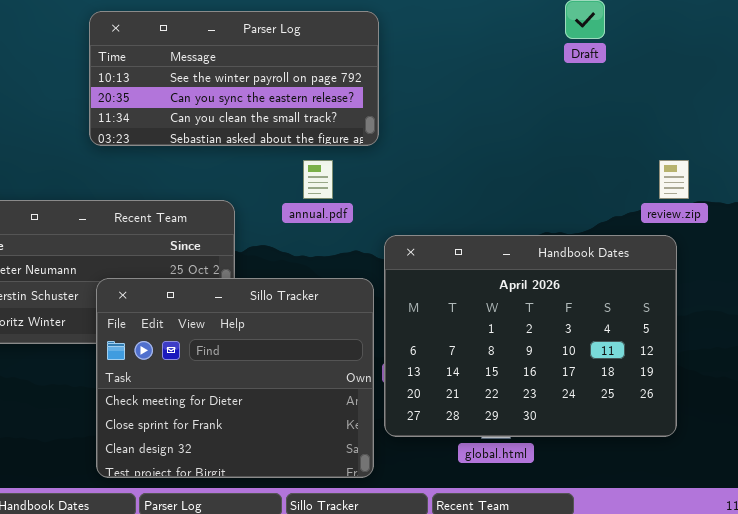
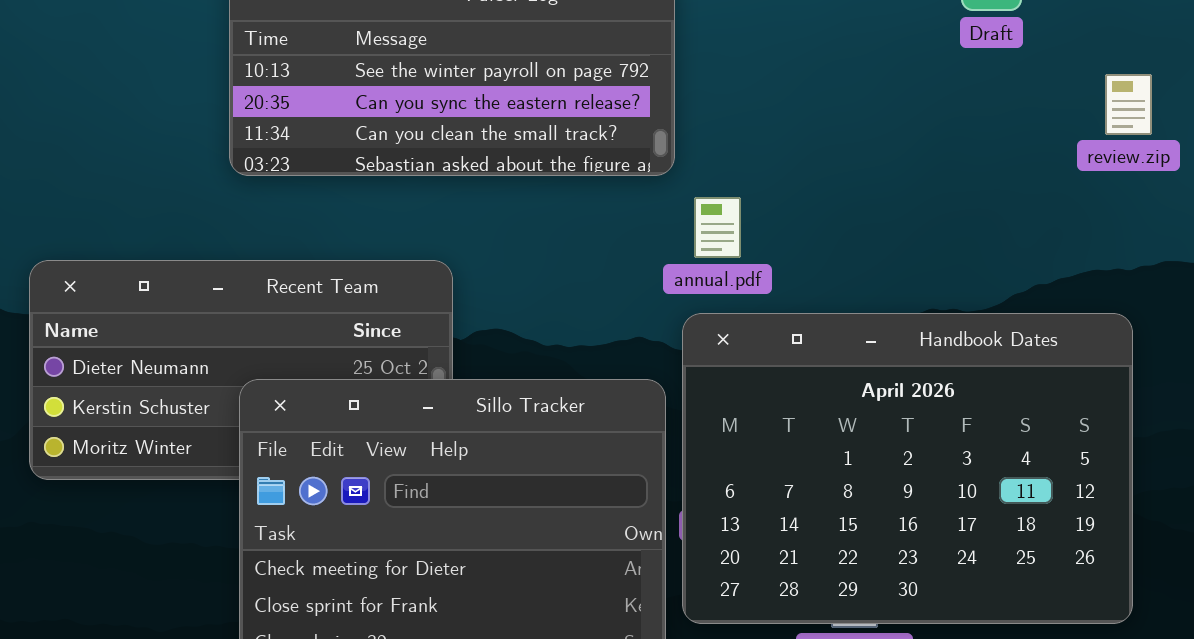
annual.pdf: [303,160,333,199] -> [694,197,741,258], moved
review.zip: [659,160,689,199] -> [1105,74,1152,135], moved

